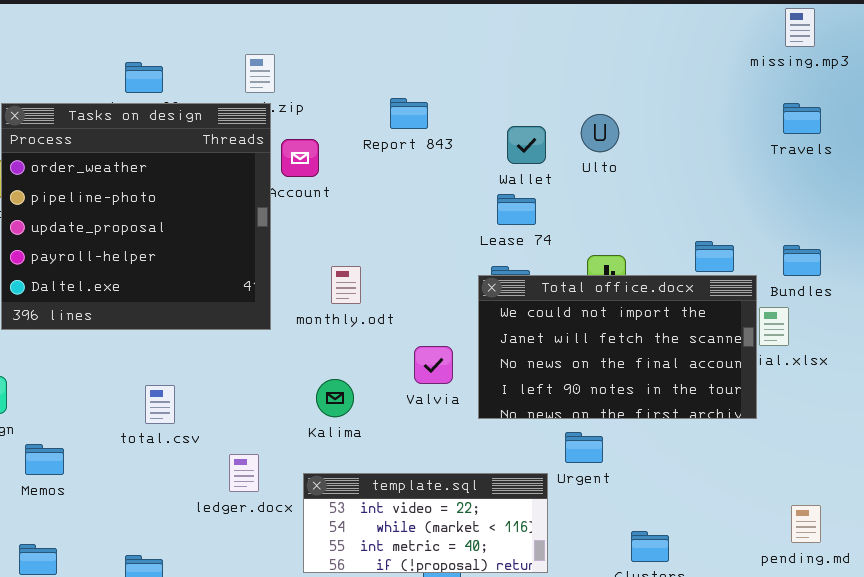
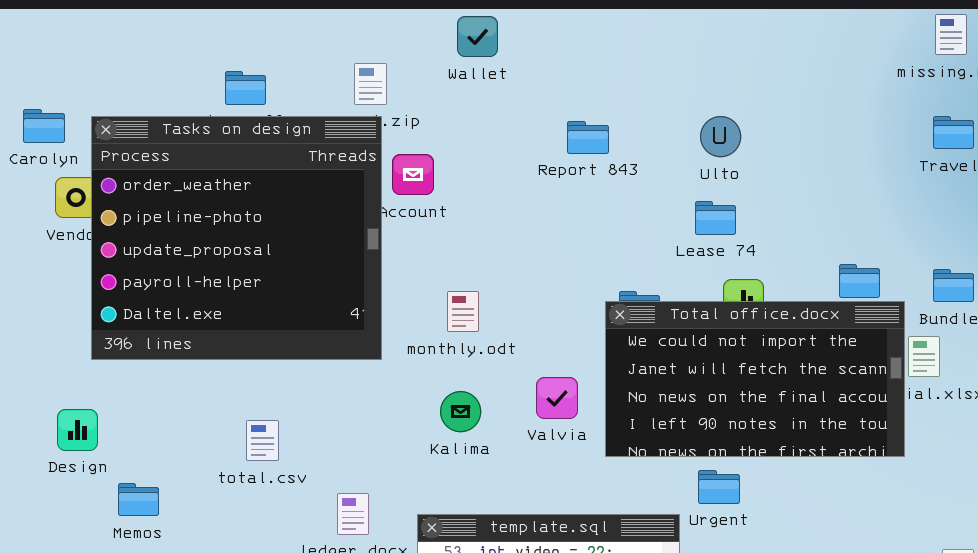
Report 843: [390,98,428,129] -> [567,121,609,154], moved
Ulto: [581,114,619,152] -> [700,116,741,157], moved
Wallet: [507,126,546,164] -> [457,16,498,57], moved
Lease 74: [497,194,536,225] -> [695,201,736,235], moved
Kalima: [316,379,354,417] -> [440,391,481,432], moved

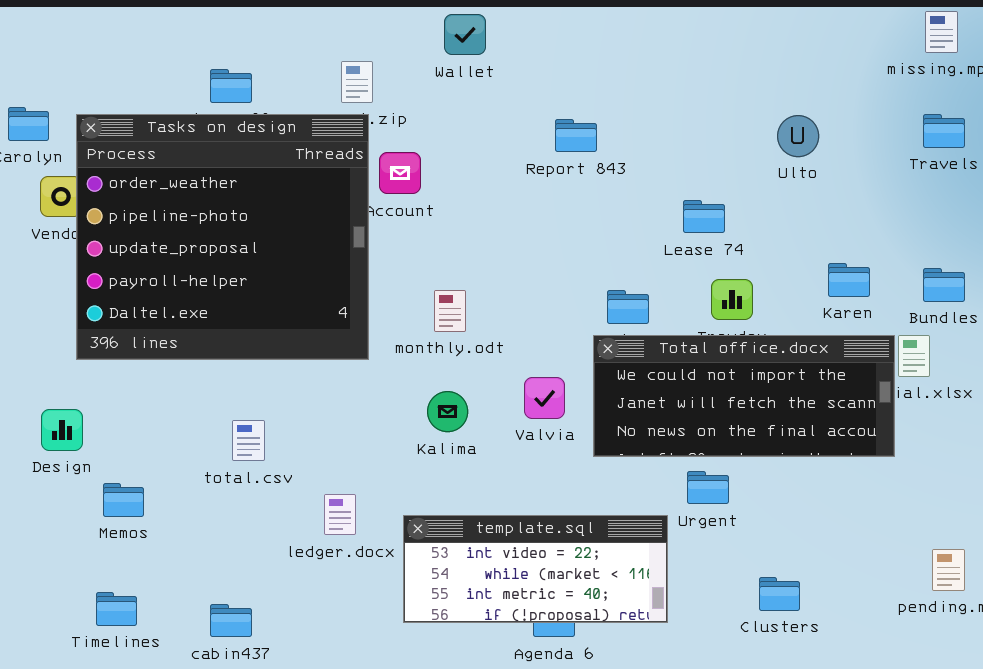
Ulto: [700,116,741,157] -> [777,115,819,157], moved
Total office.docx: [605,301,905,457] -> [593,335,895,457], resized

